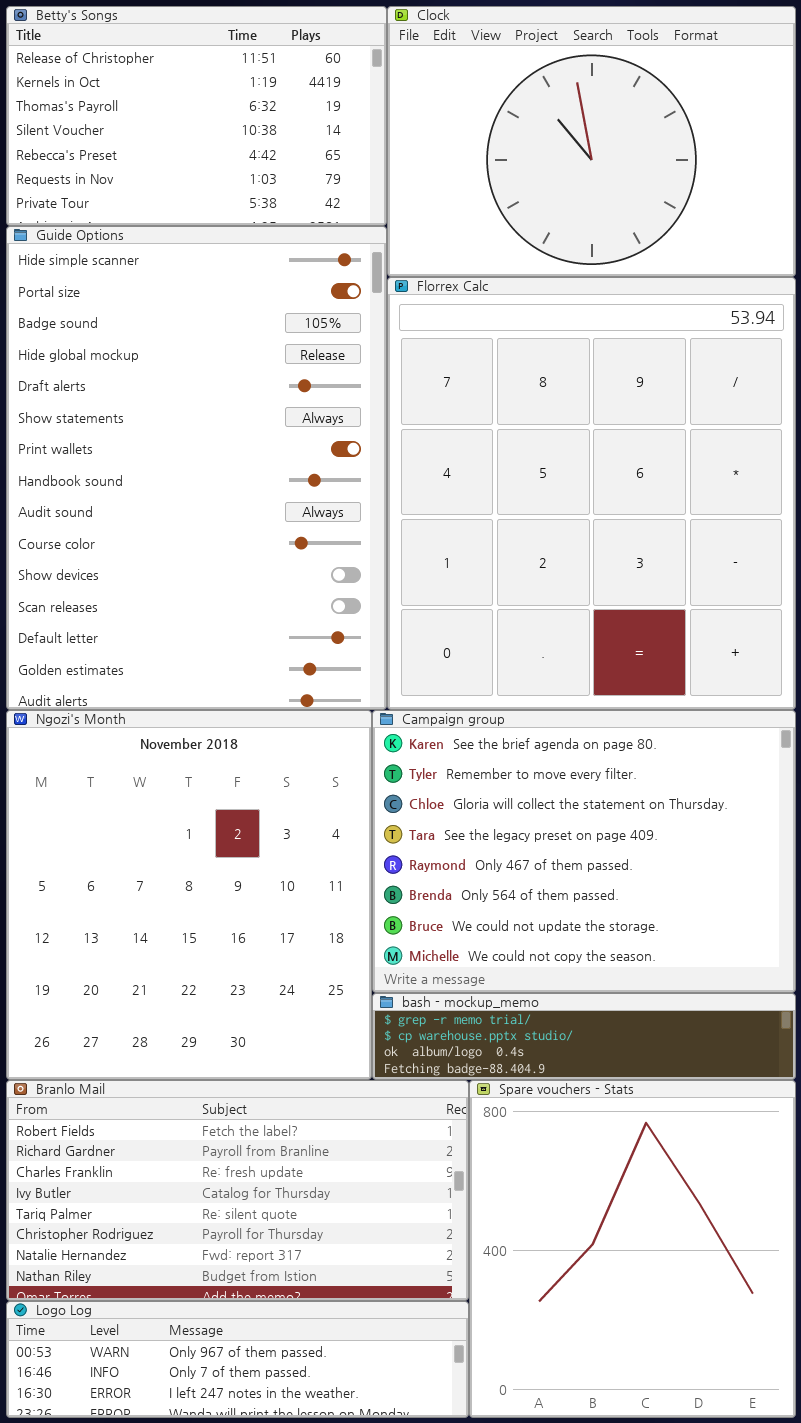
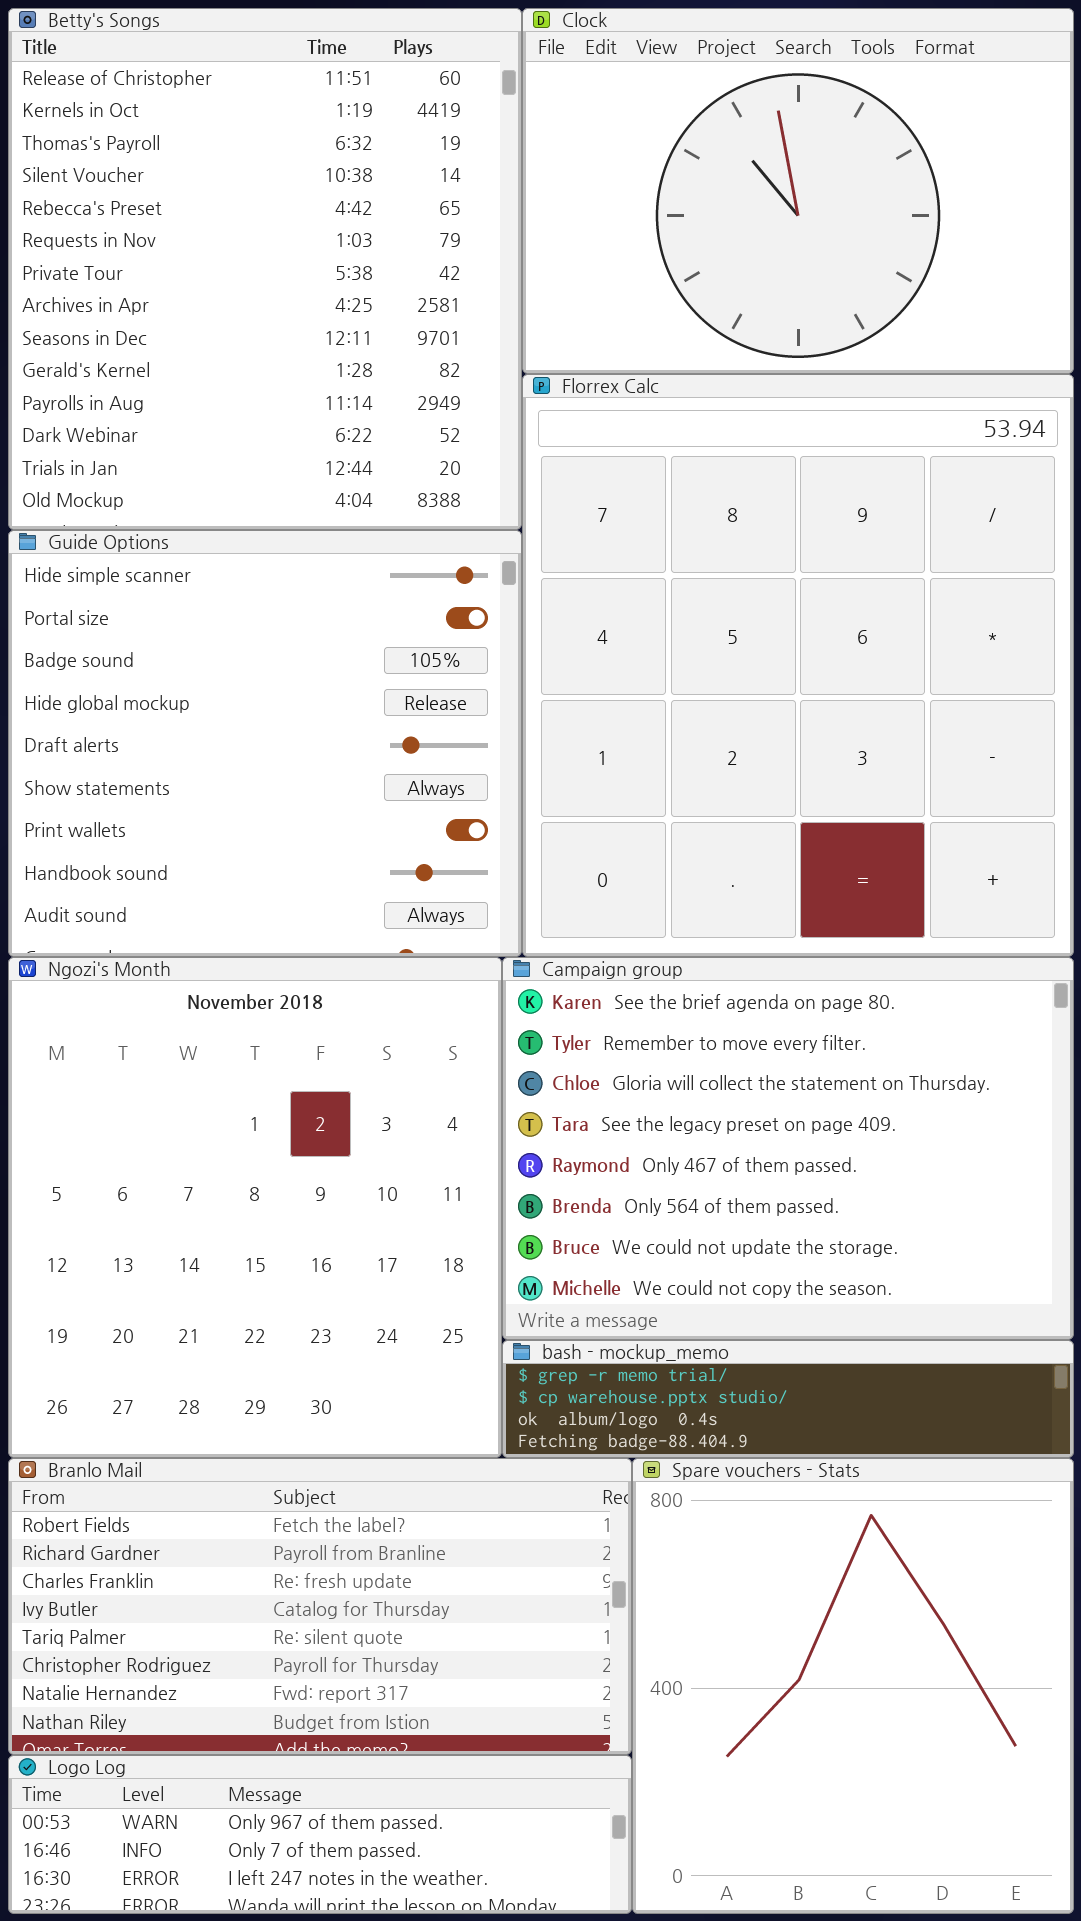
Betty's Songs: [6,6,387,226] -> [8,8,522,530], resized
Guide Options: [6,226,387,710] -> [8,530,522,957], resized

